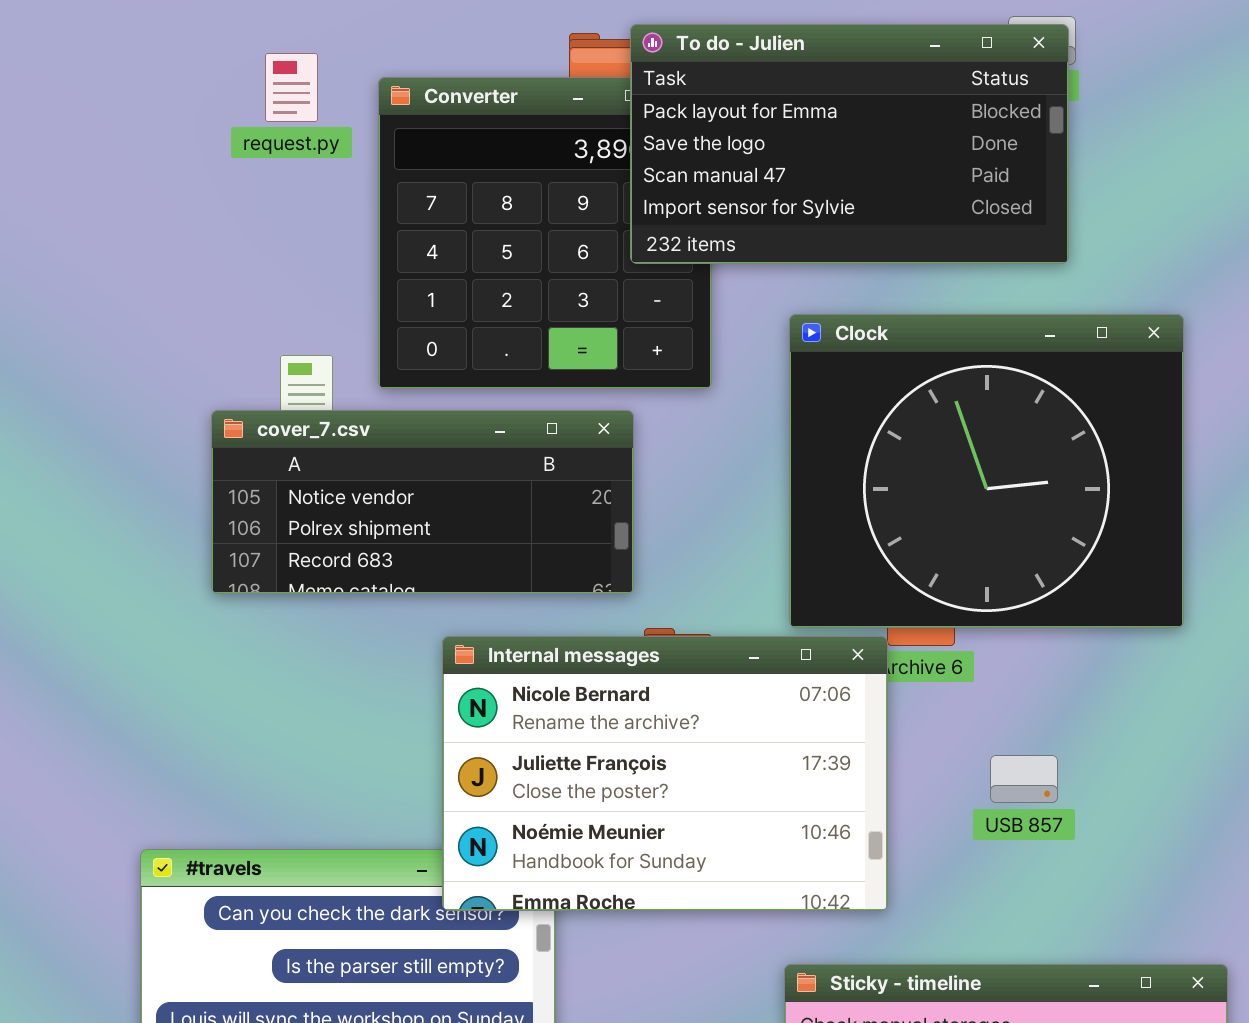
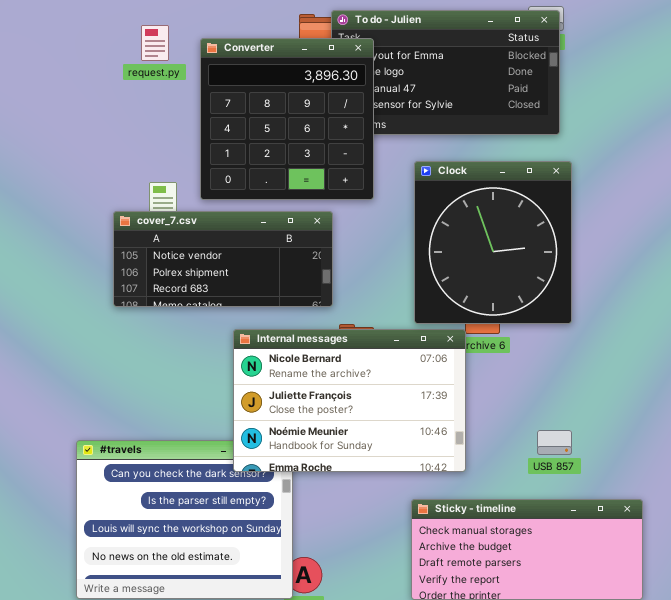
Converter: [378,77,712,389] -> [200,38,374,200], raised
Clock: [789,314,1184,628] -> [414,161,572,324], resized
USB 857: [990,755,1058,803] -> [537,430,572,455], moved

